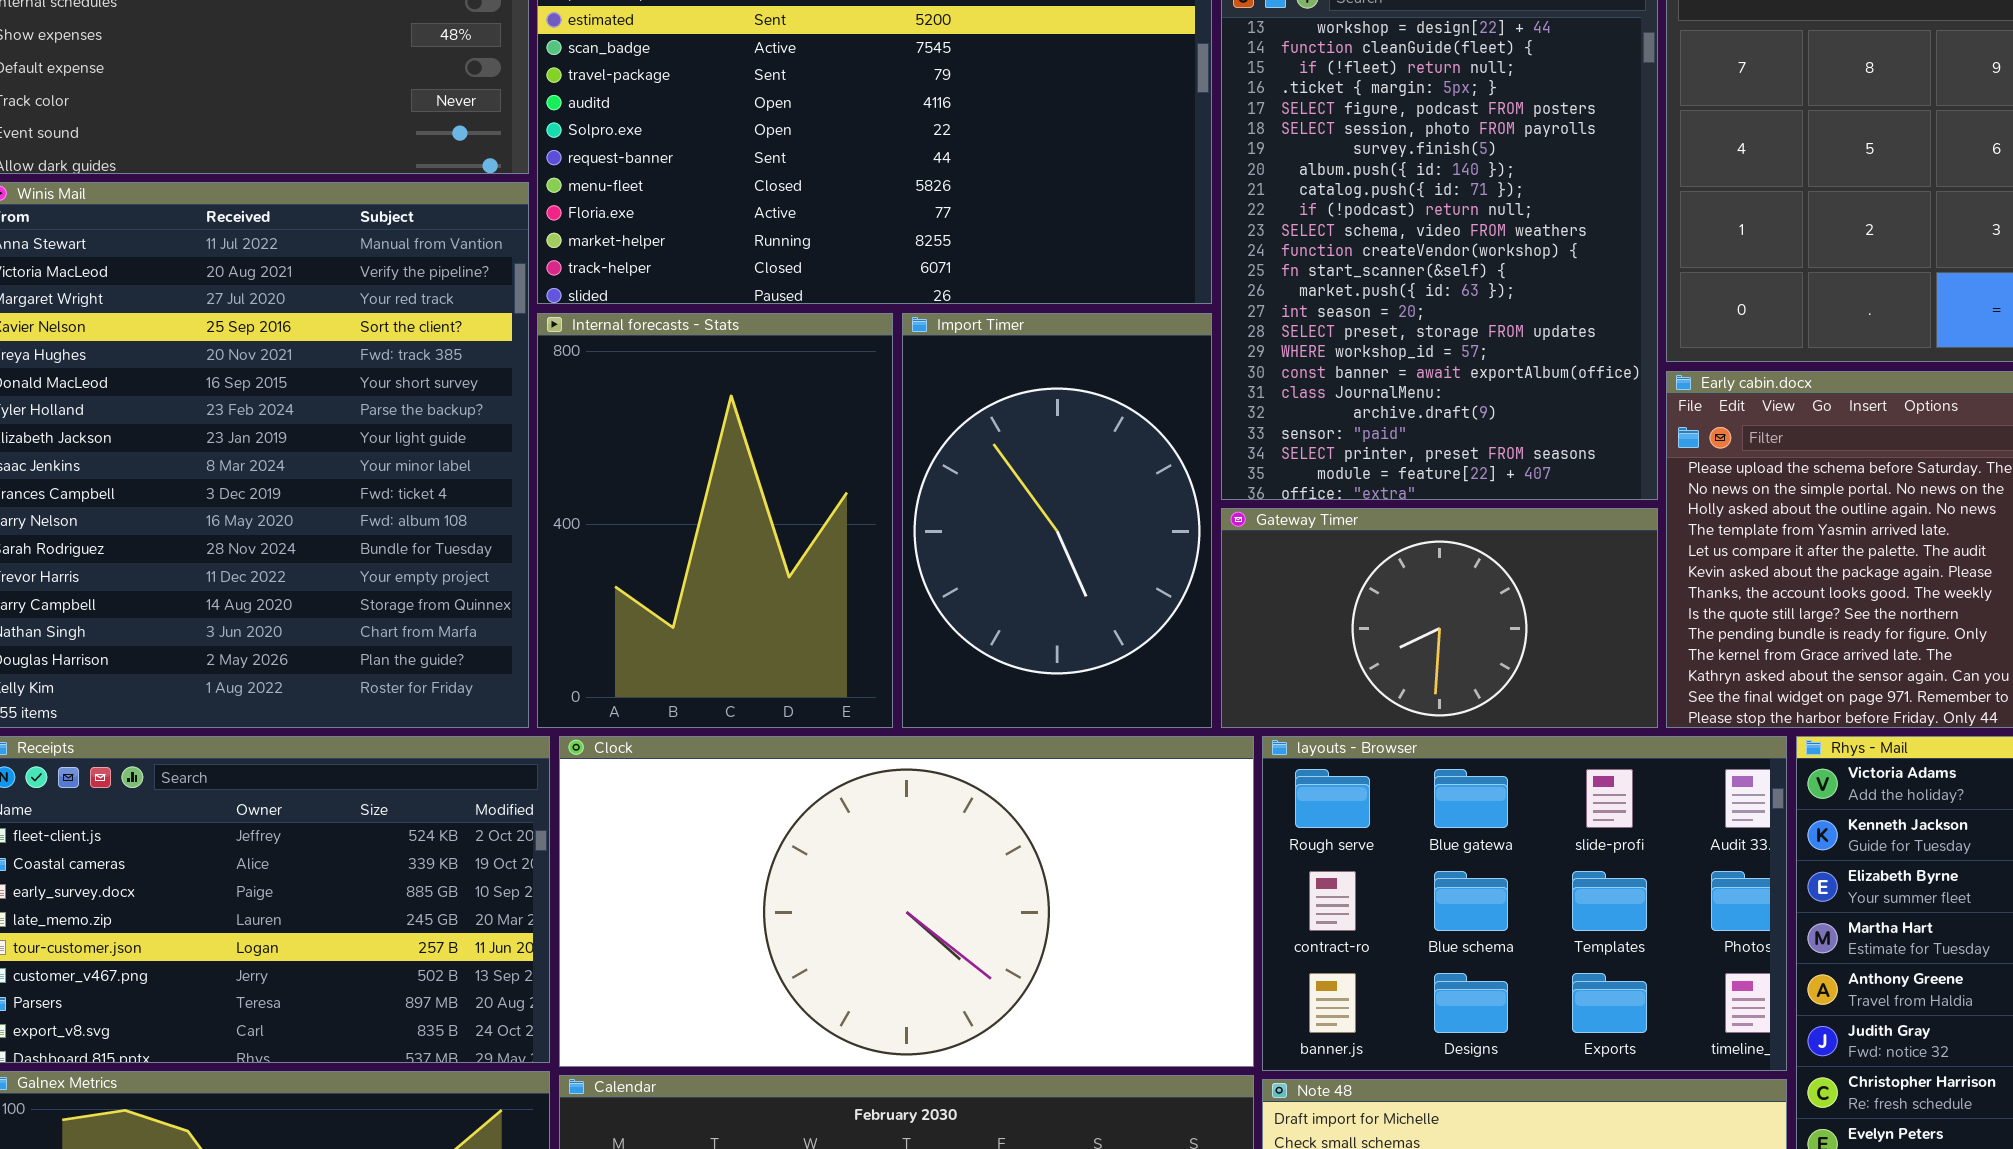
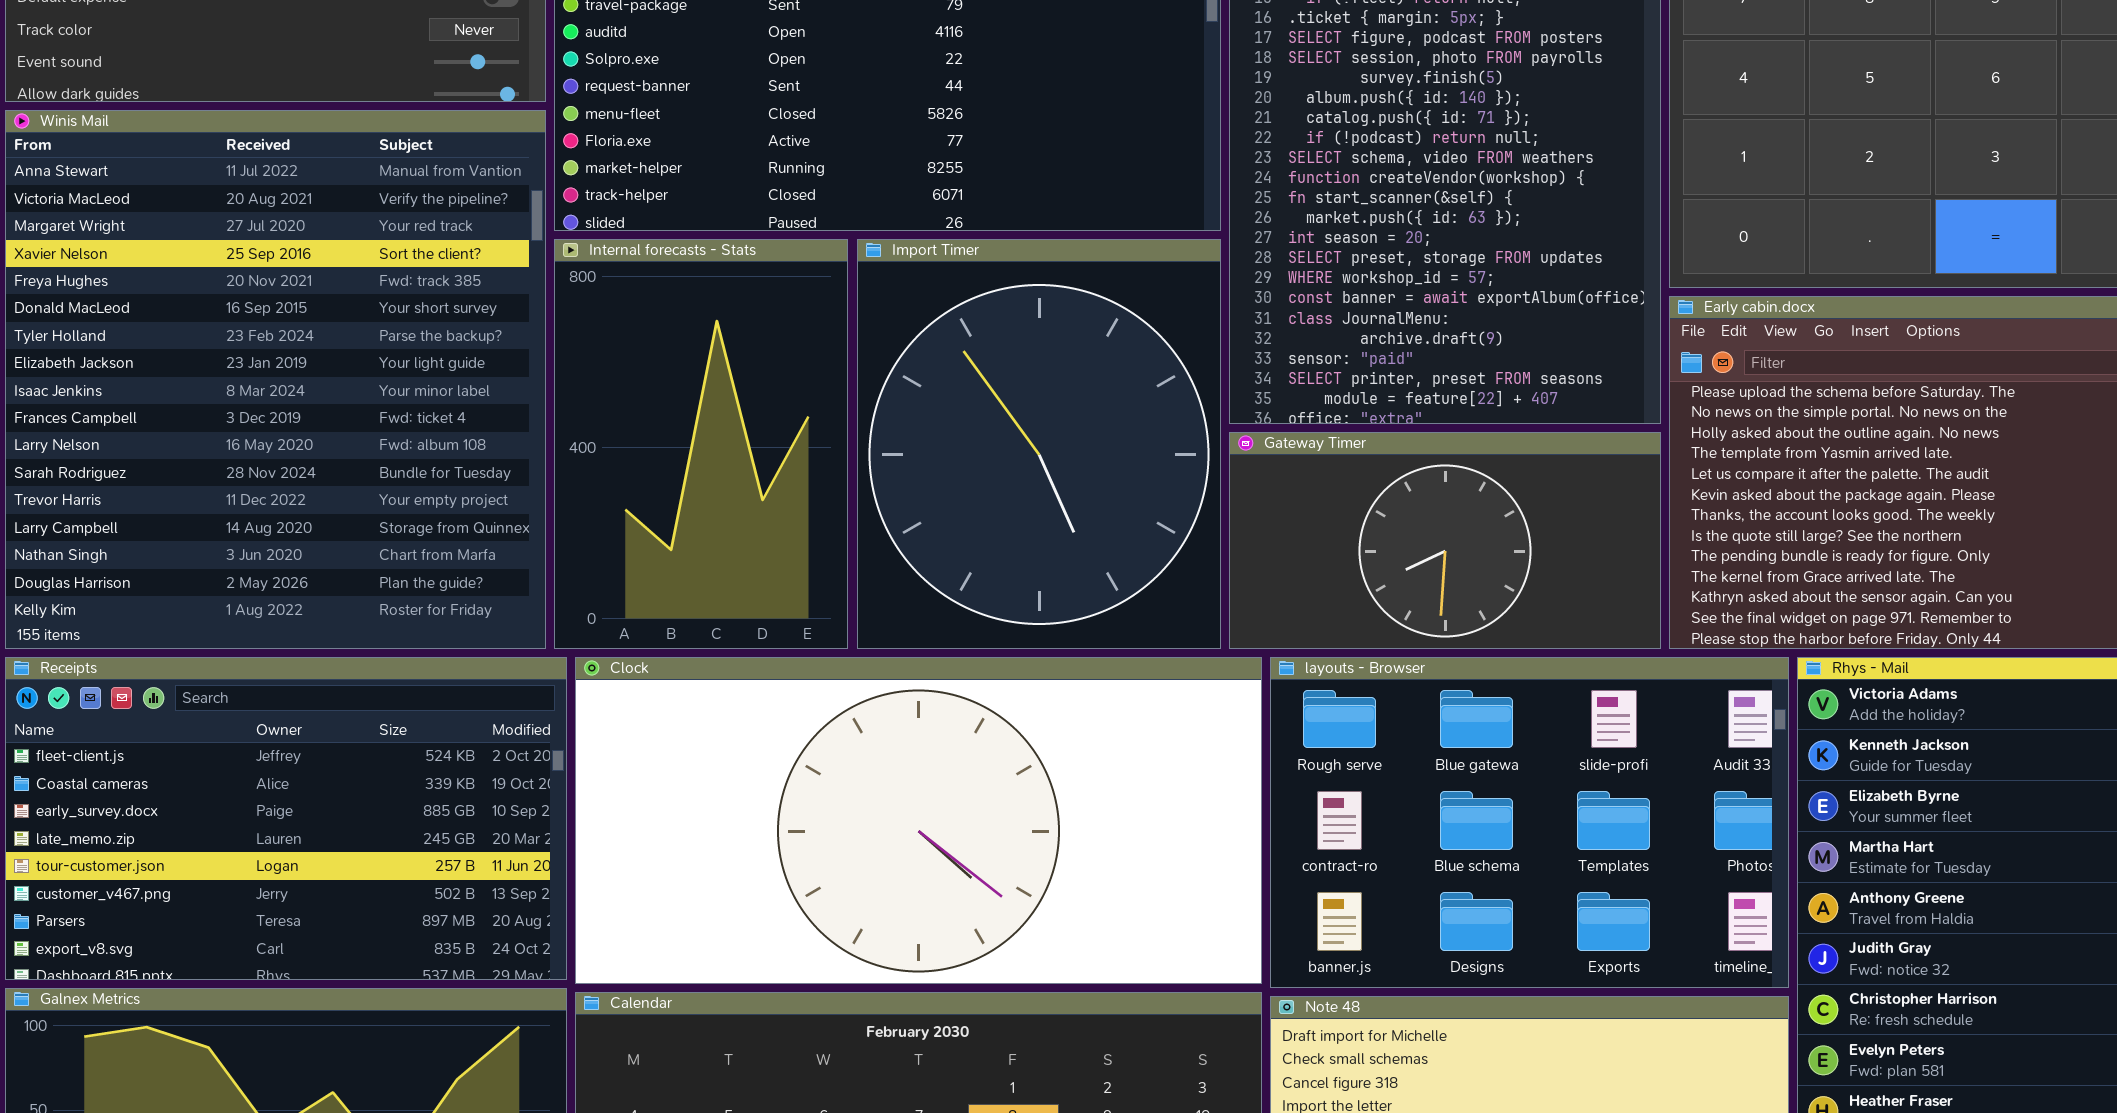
Internal forecasts - Stats: [537,313,893,728] -> [554,239,848,649], resized
Import Timer: [902,313,1212,728] -> [857,239,1221,649], resized

